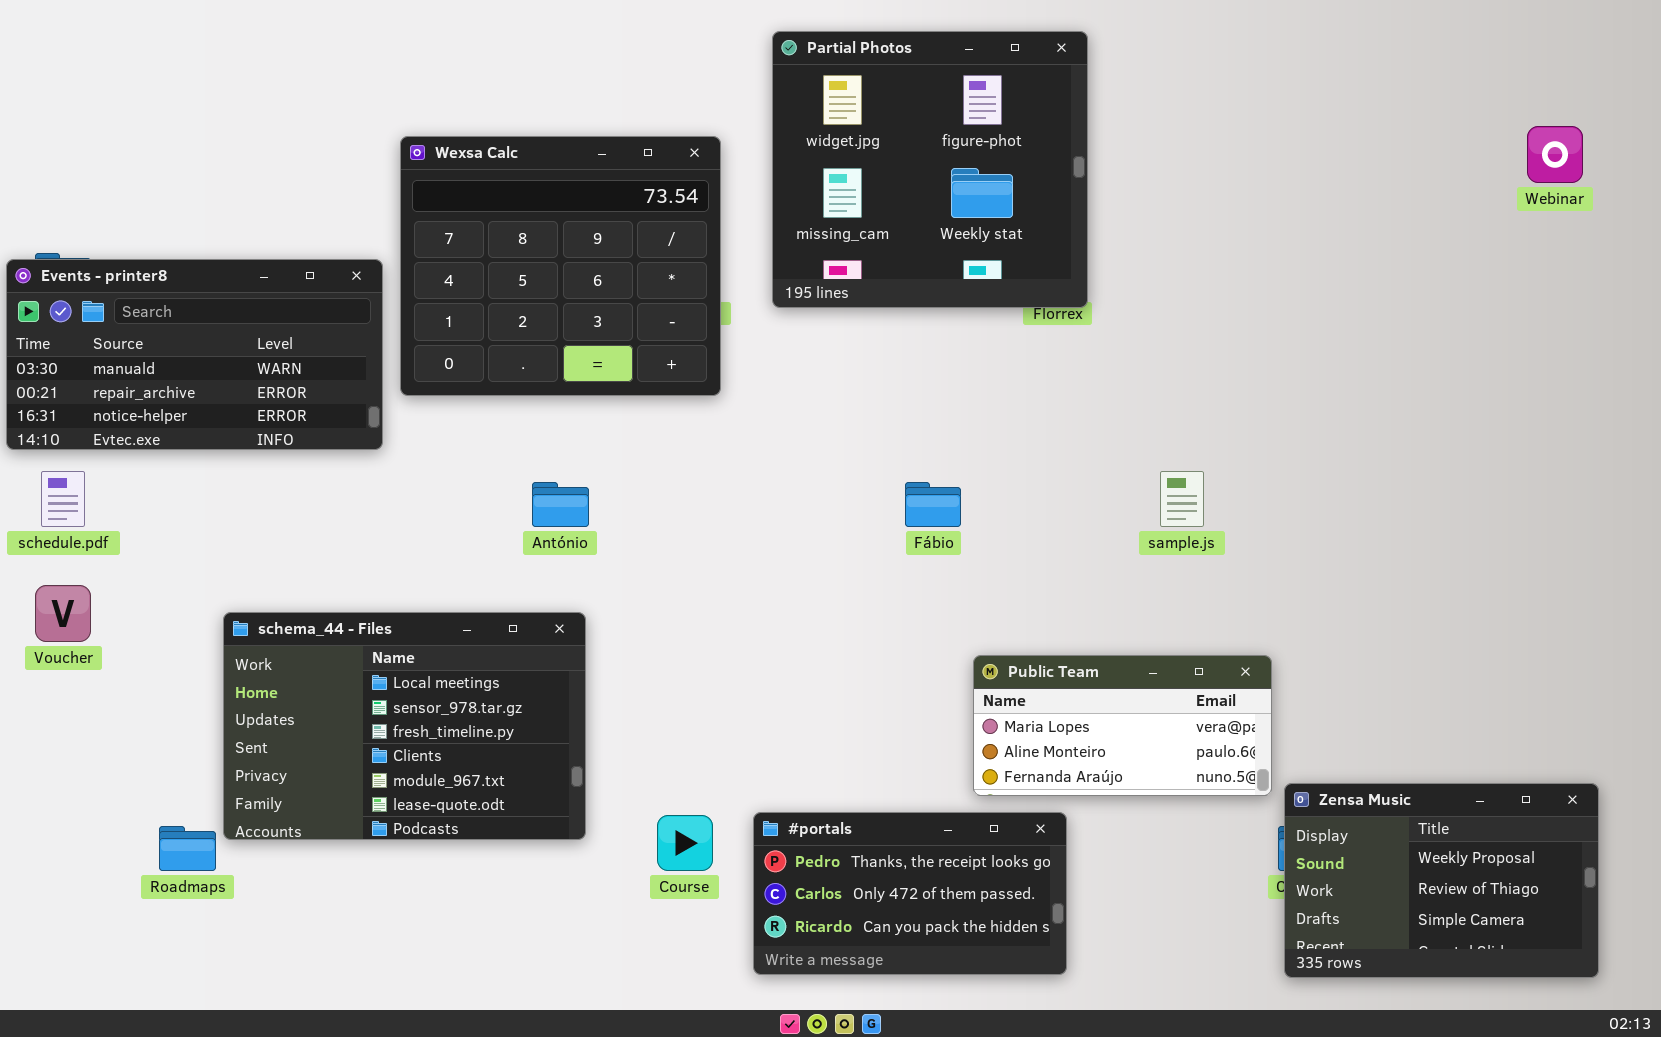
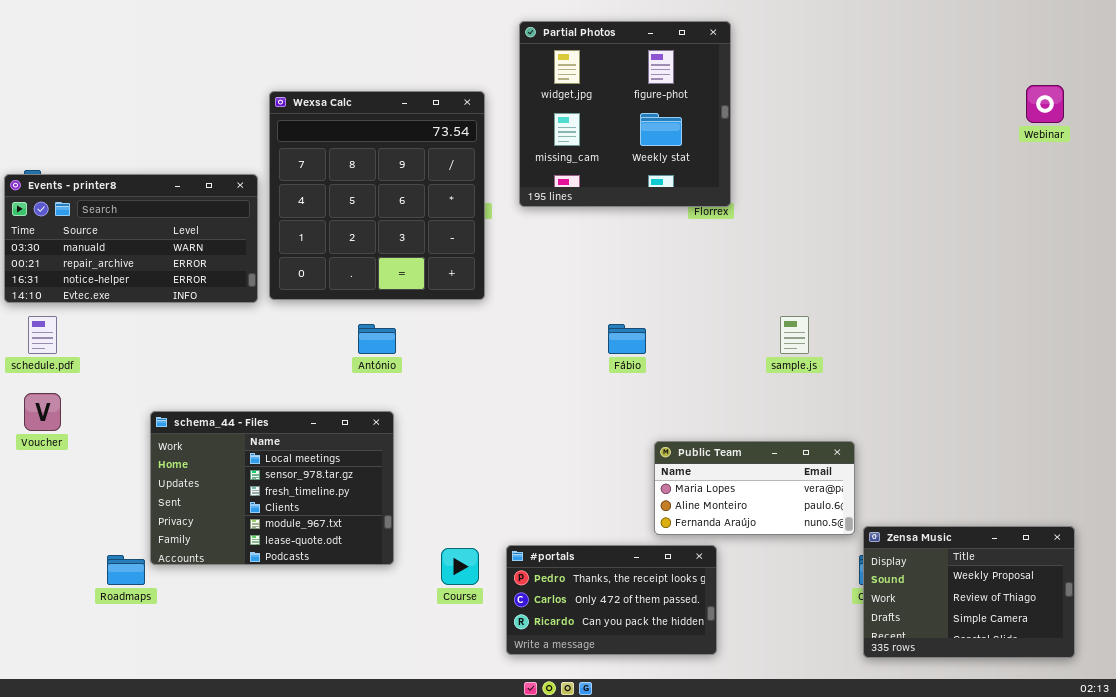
Wexsa Calc: [400,136,721,396] -> [269,91,485,300], resized

